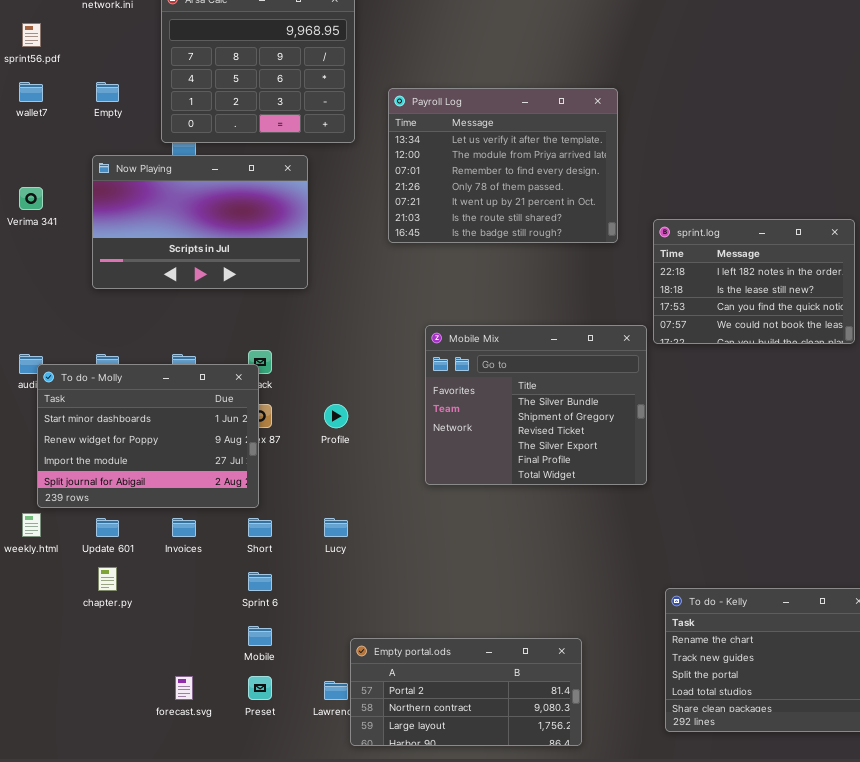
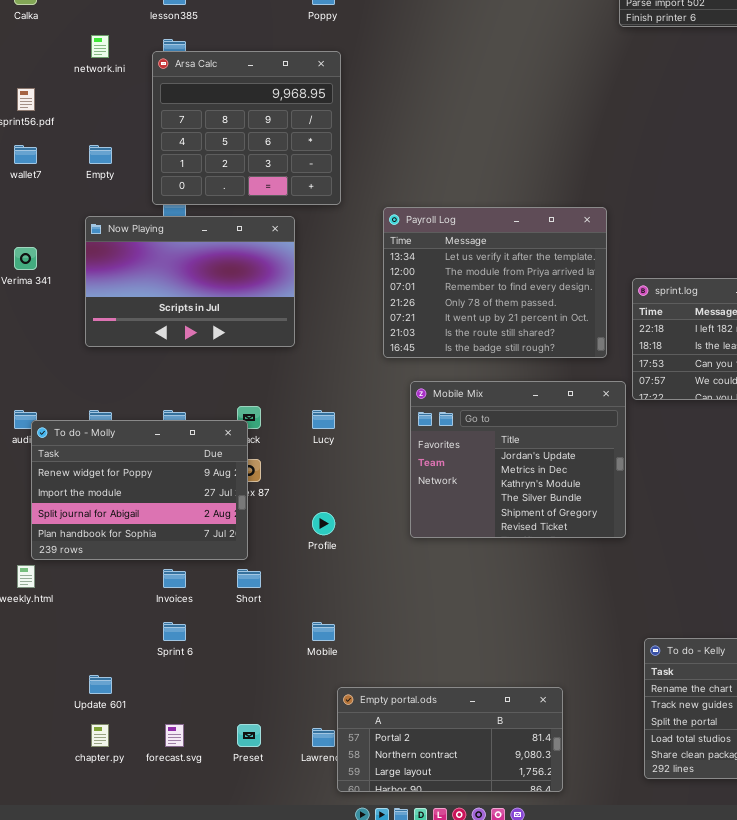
Payroll Log: [388,88,618,243] -> [383,207,607,358], moved
Mobile Mix: [425,325,647,485] -> [410,381,626,538], scrolled up 3 rows
To do - Molly: [37,364,259,508] -> [31,420,248,560], scrolled down 1 row
Profile: [324,404,348,428] -> [312,512,335,535], moved
Update 601: [96,518,119,537] -> [89,675,112,694], moved
Lucy: [324,518,348,537] -> [312,410,335,429], moved
chapter.py: [98,567,117,591] -> [91,724,109,747], moved
Sprint 6: [248,572,272,591] -> [163,622,186,641], moved
Mobile: [248,626,272,646] -> [312,622,335,641], moved

